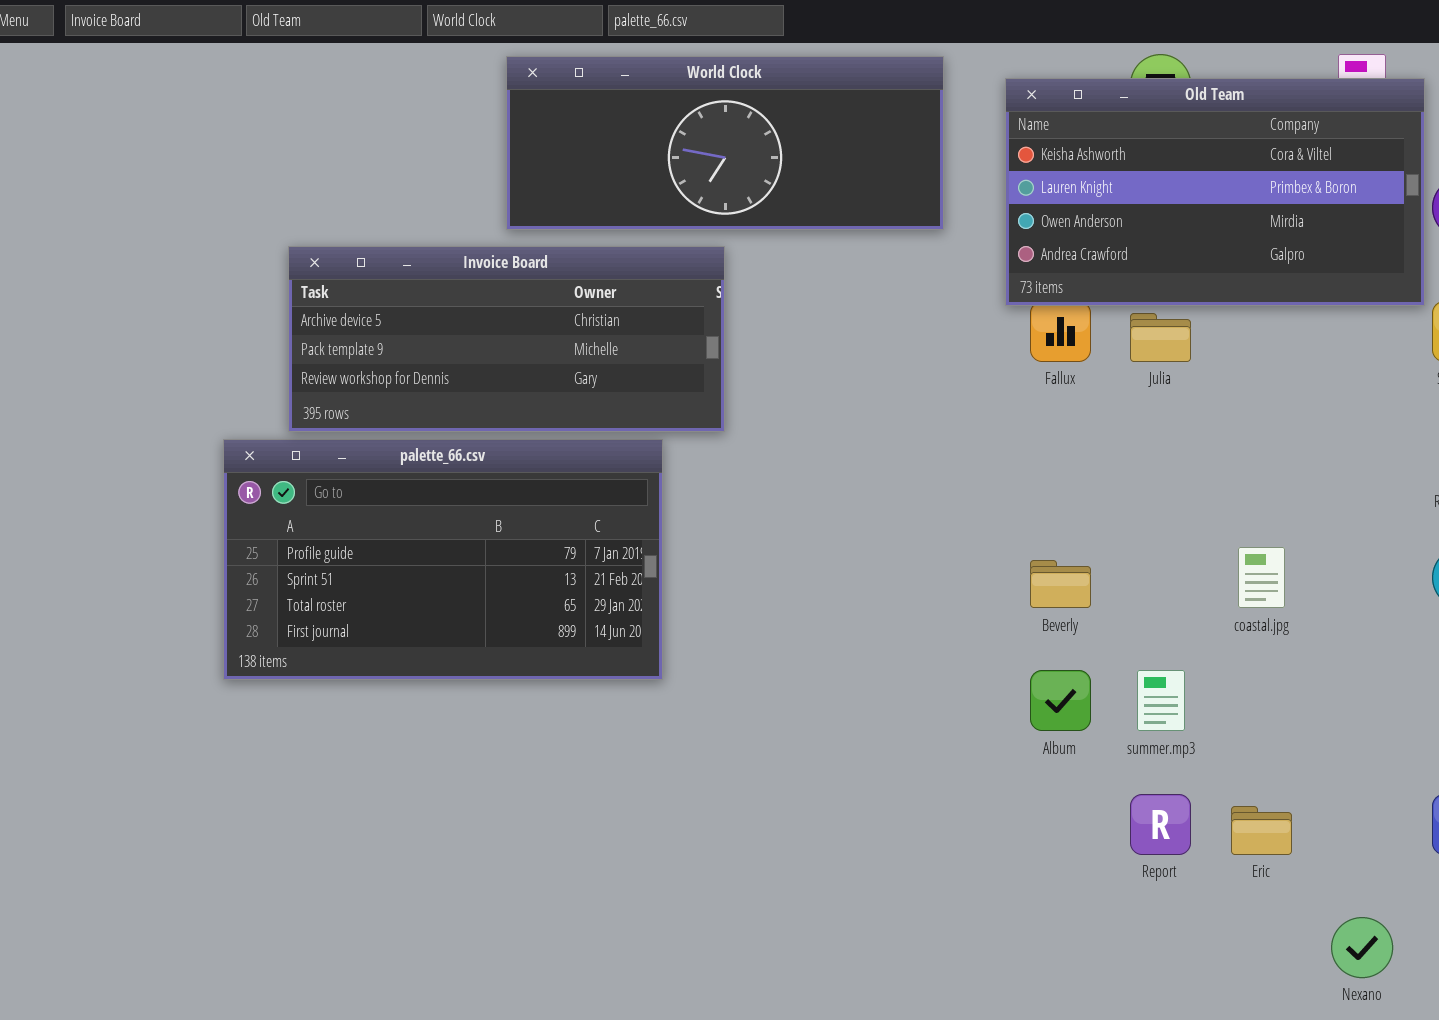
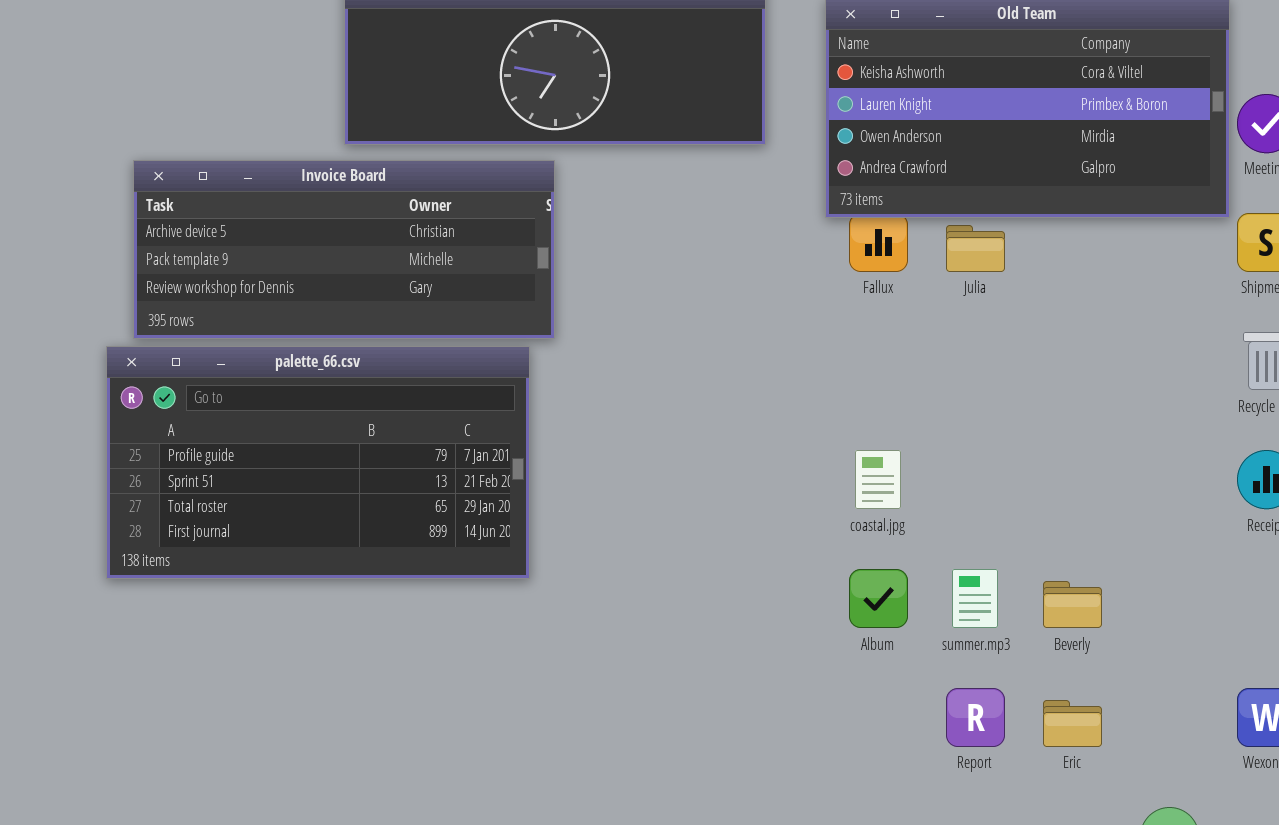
palette_66.csv: [223,439,663,680] -> [106,346,530,579], moved
coastal.jpg: [1238,547,1285,608] -> [855,450,901,509], moved
Beverly: [1030,560,1091,608] -> [1043,581,1102,628], moved

